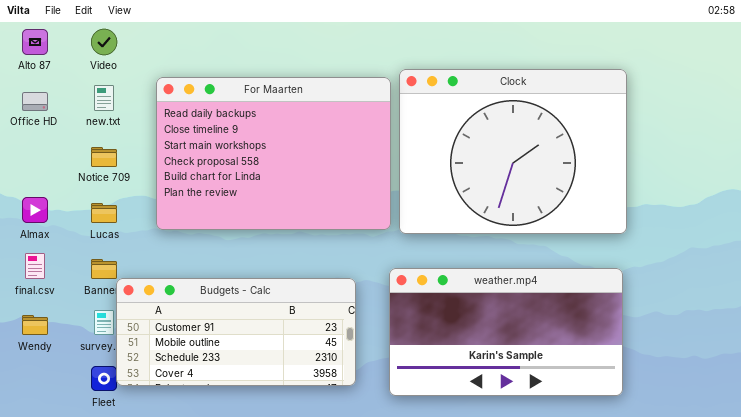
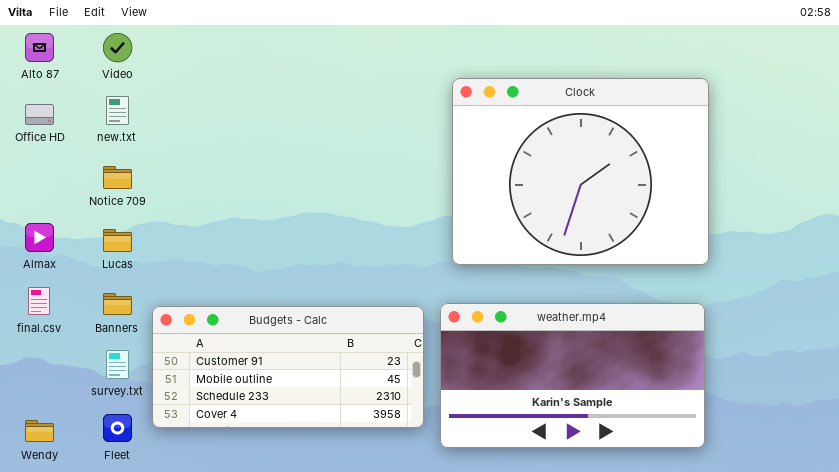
For Maarten: [156,77,391,230] -> none, closed
Budgets - Calc: [116,278,356,386] -> [152,306,424,428], moved
Wendy: [22,315,48,335] -> [25,420,54,442], moved

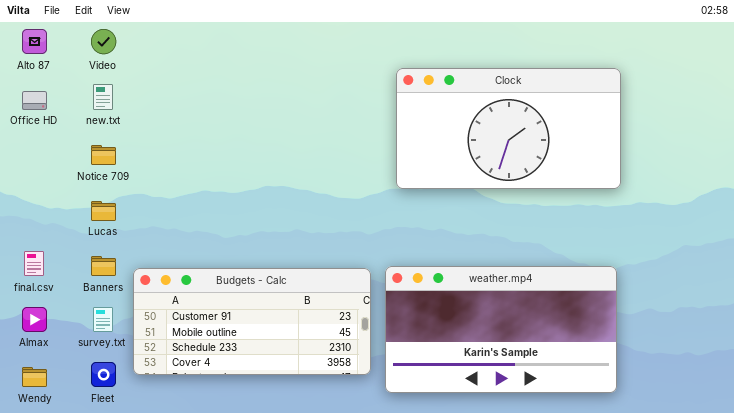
Clock: [452,78,709,265] -> [396,68,621,189], resized
Almax: [25,223,54,252] -> [22,307,47,332], moved

